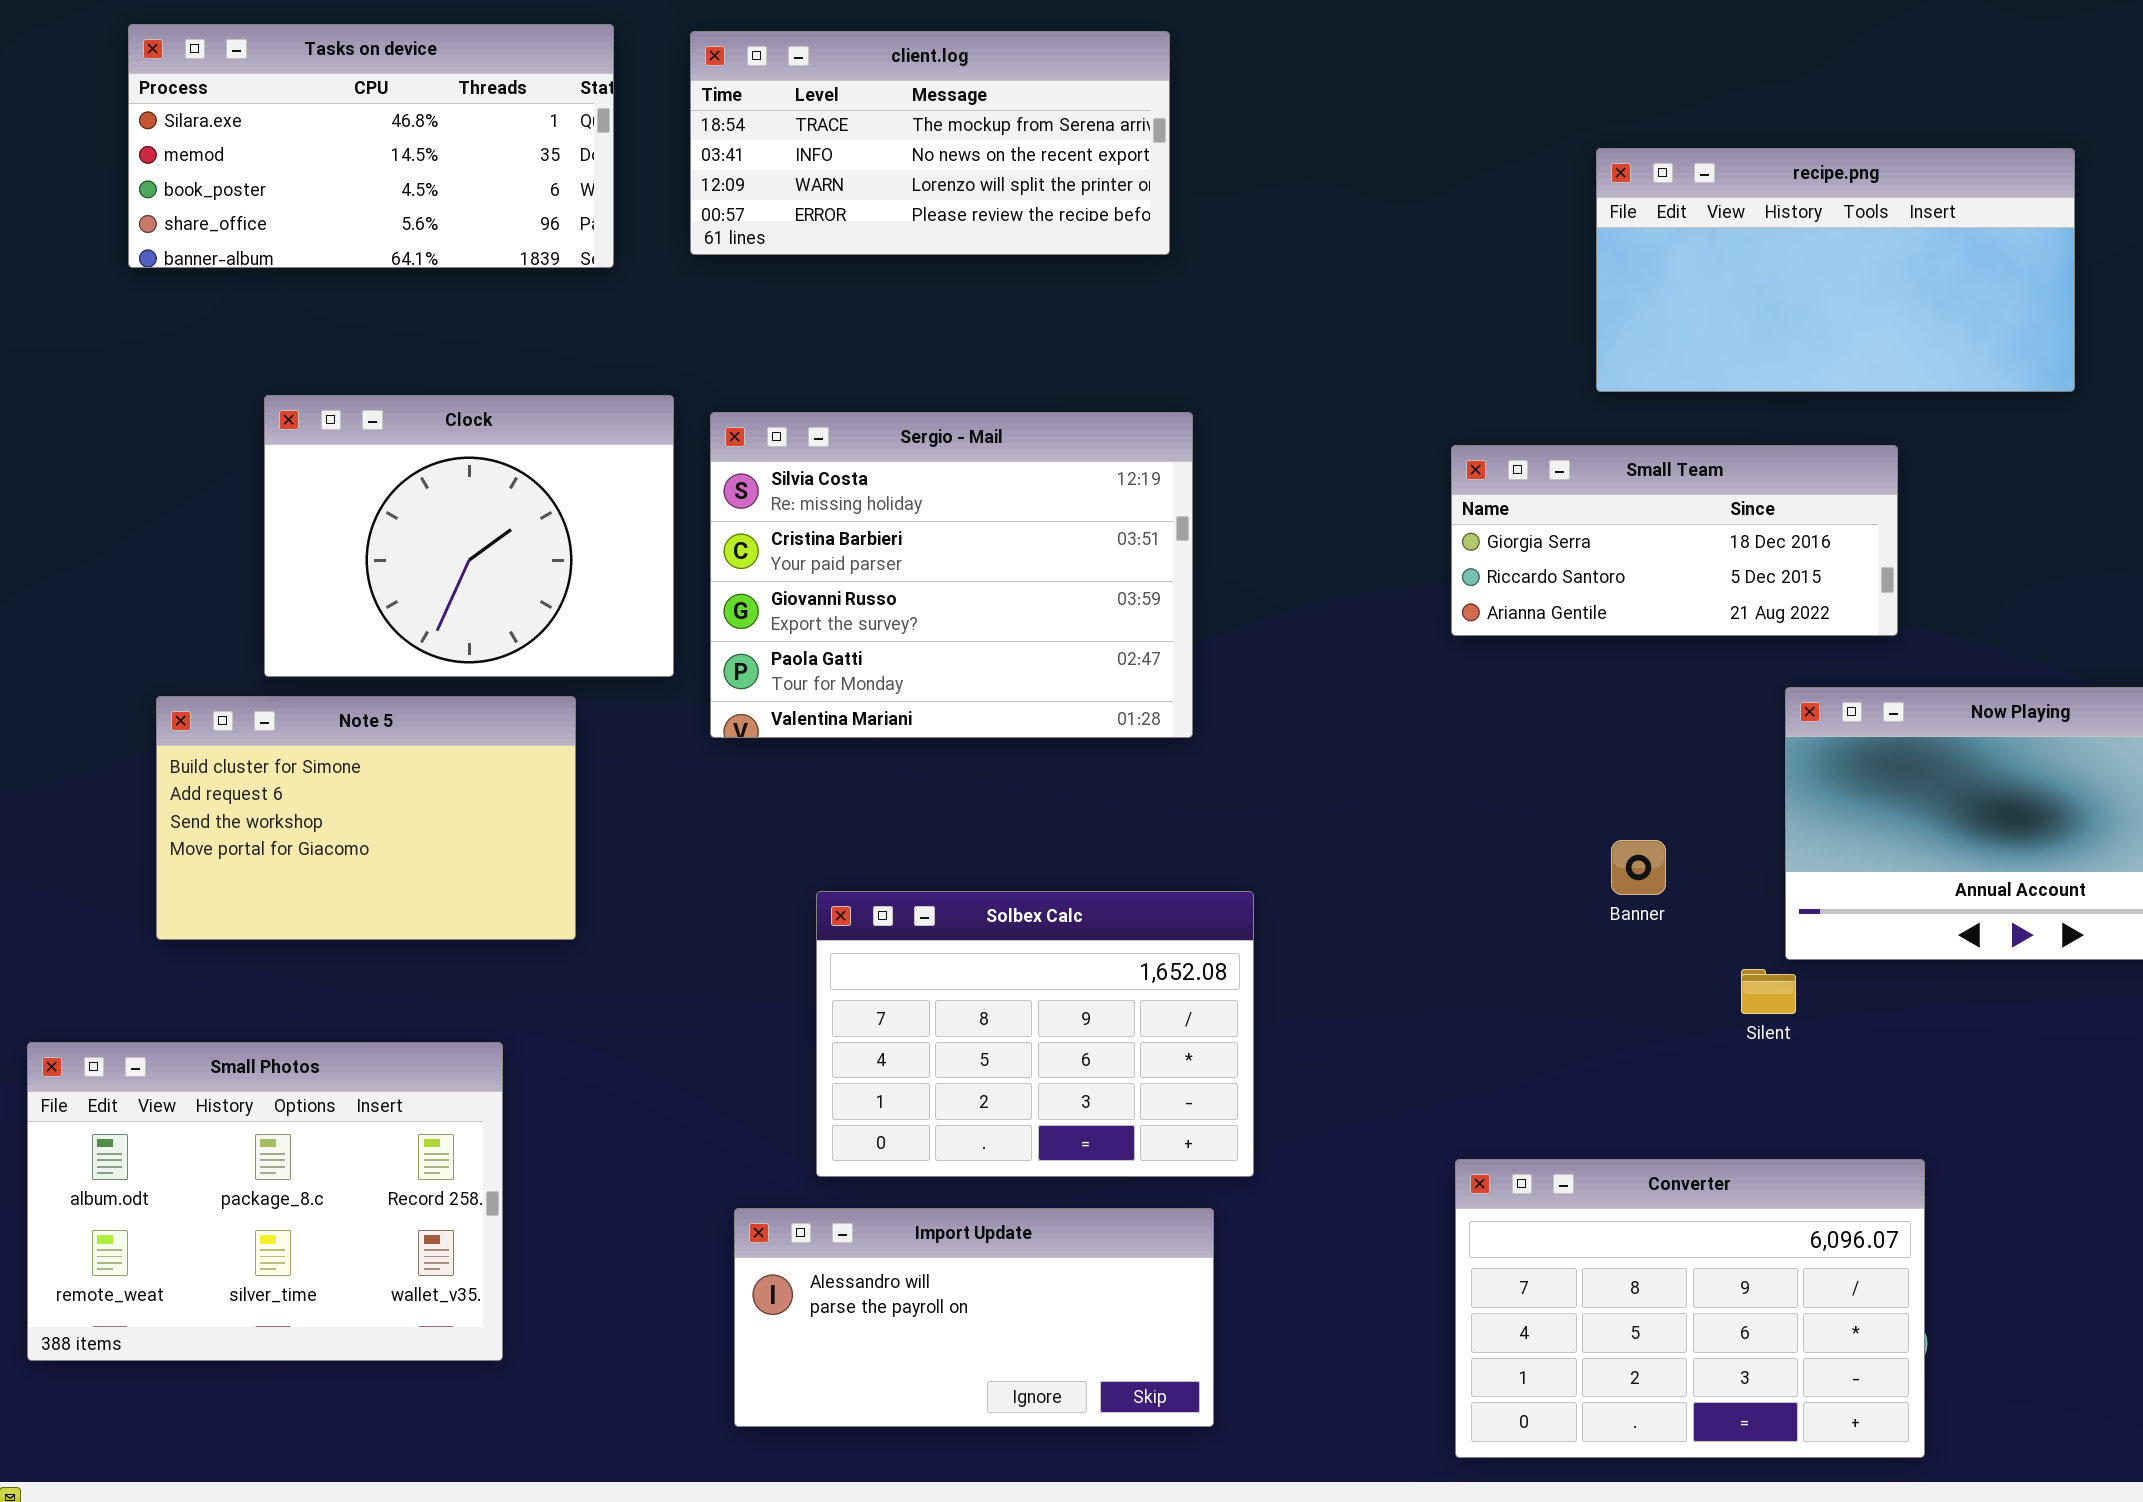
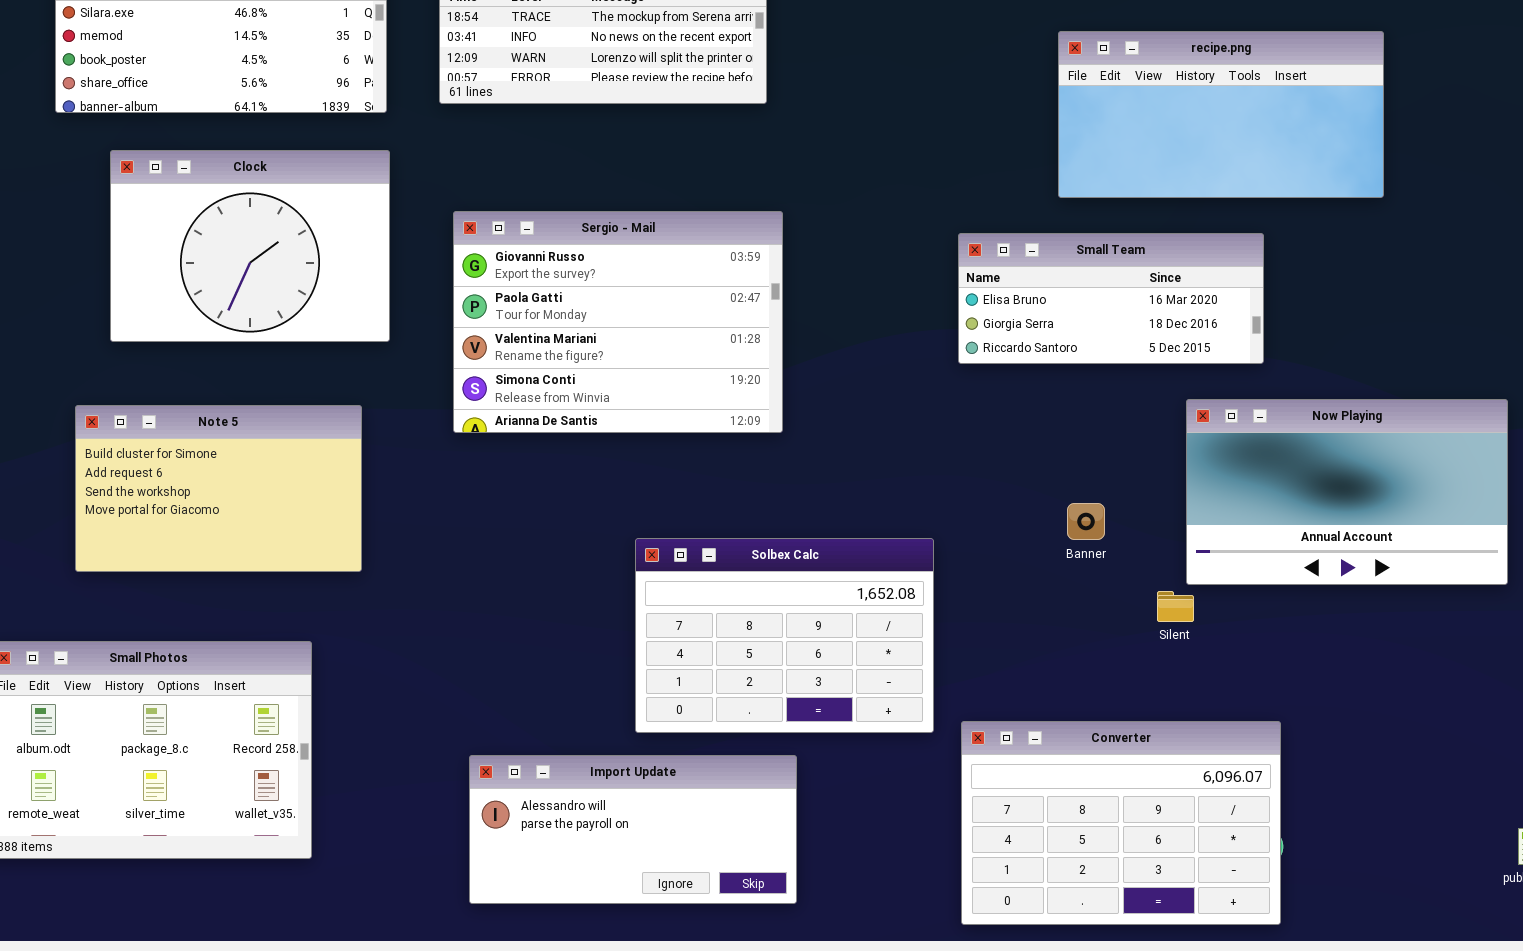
Clock: [264,395,674,677] -> [110,150,390,342], moved
Sergio - Mail: [710,412,1193,738] -> [453,211,783,433], scrolled down 2 rows
Small Team: [1451,445,1898,636] -> [958,233,1264,364], scrolled up 1 row
Solbex Calc: [816,891,1254,1177] -> [635,538,934,733], moved

